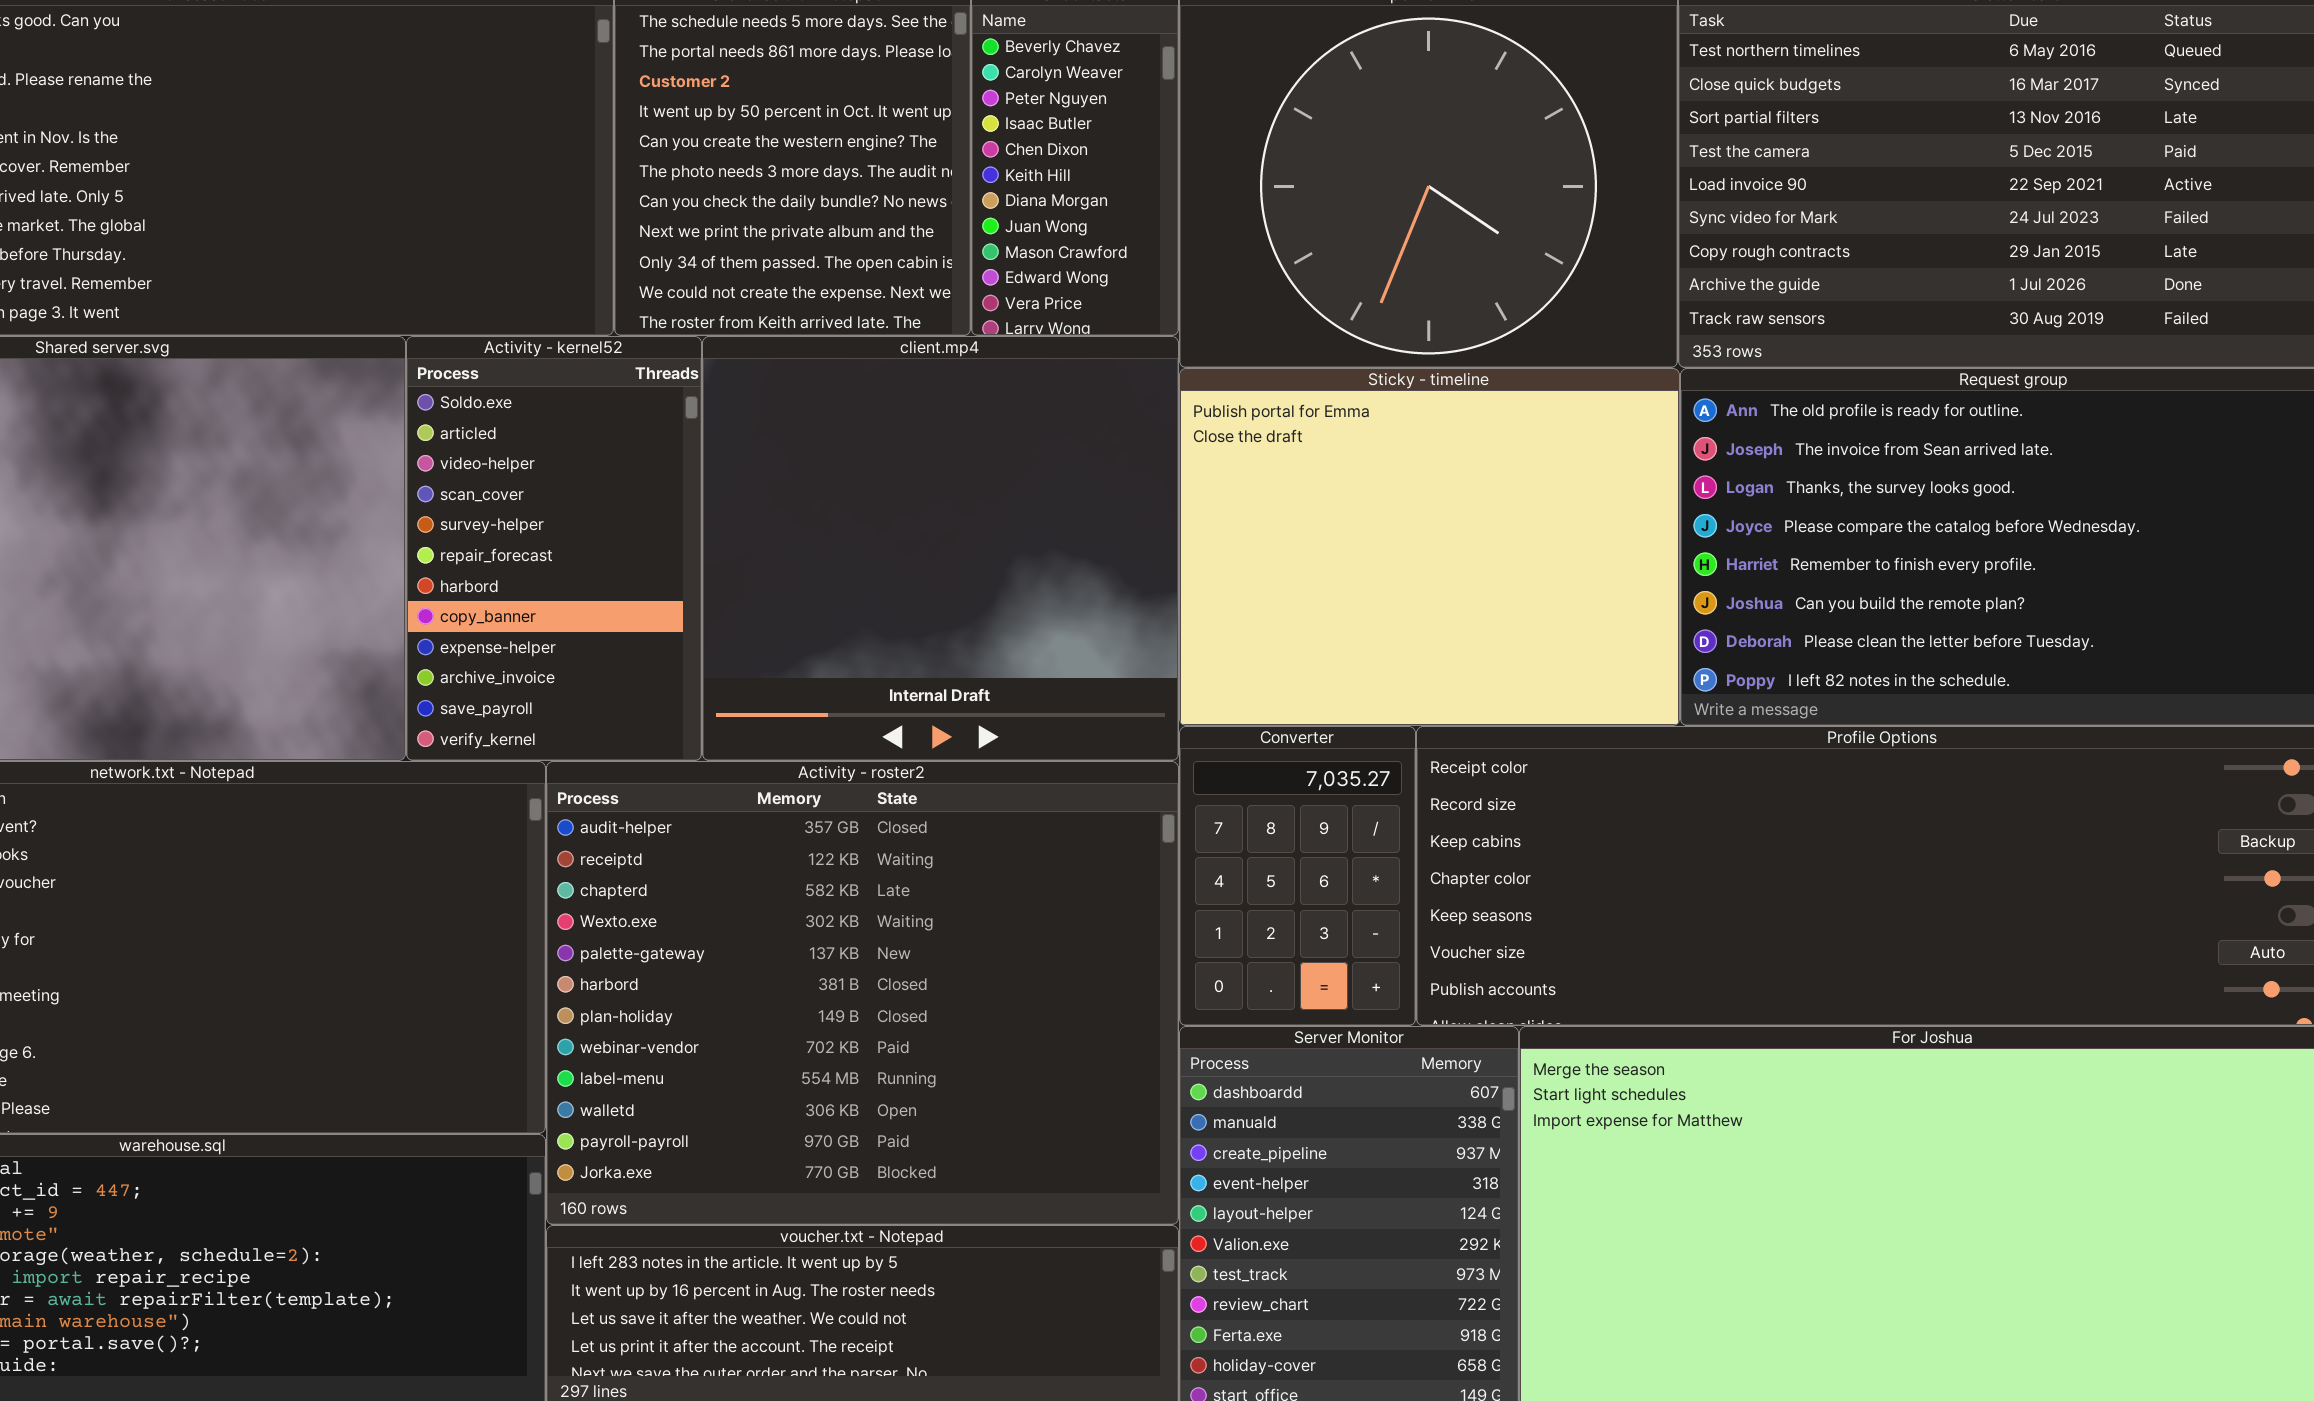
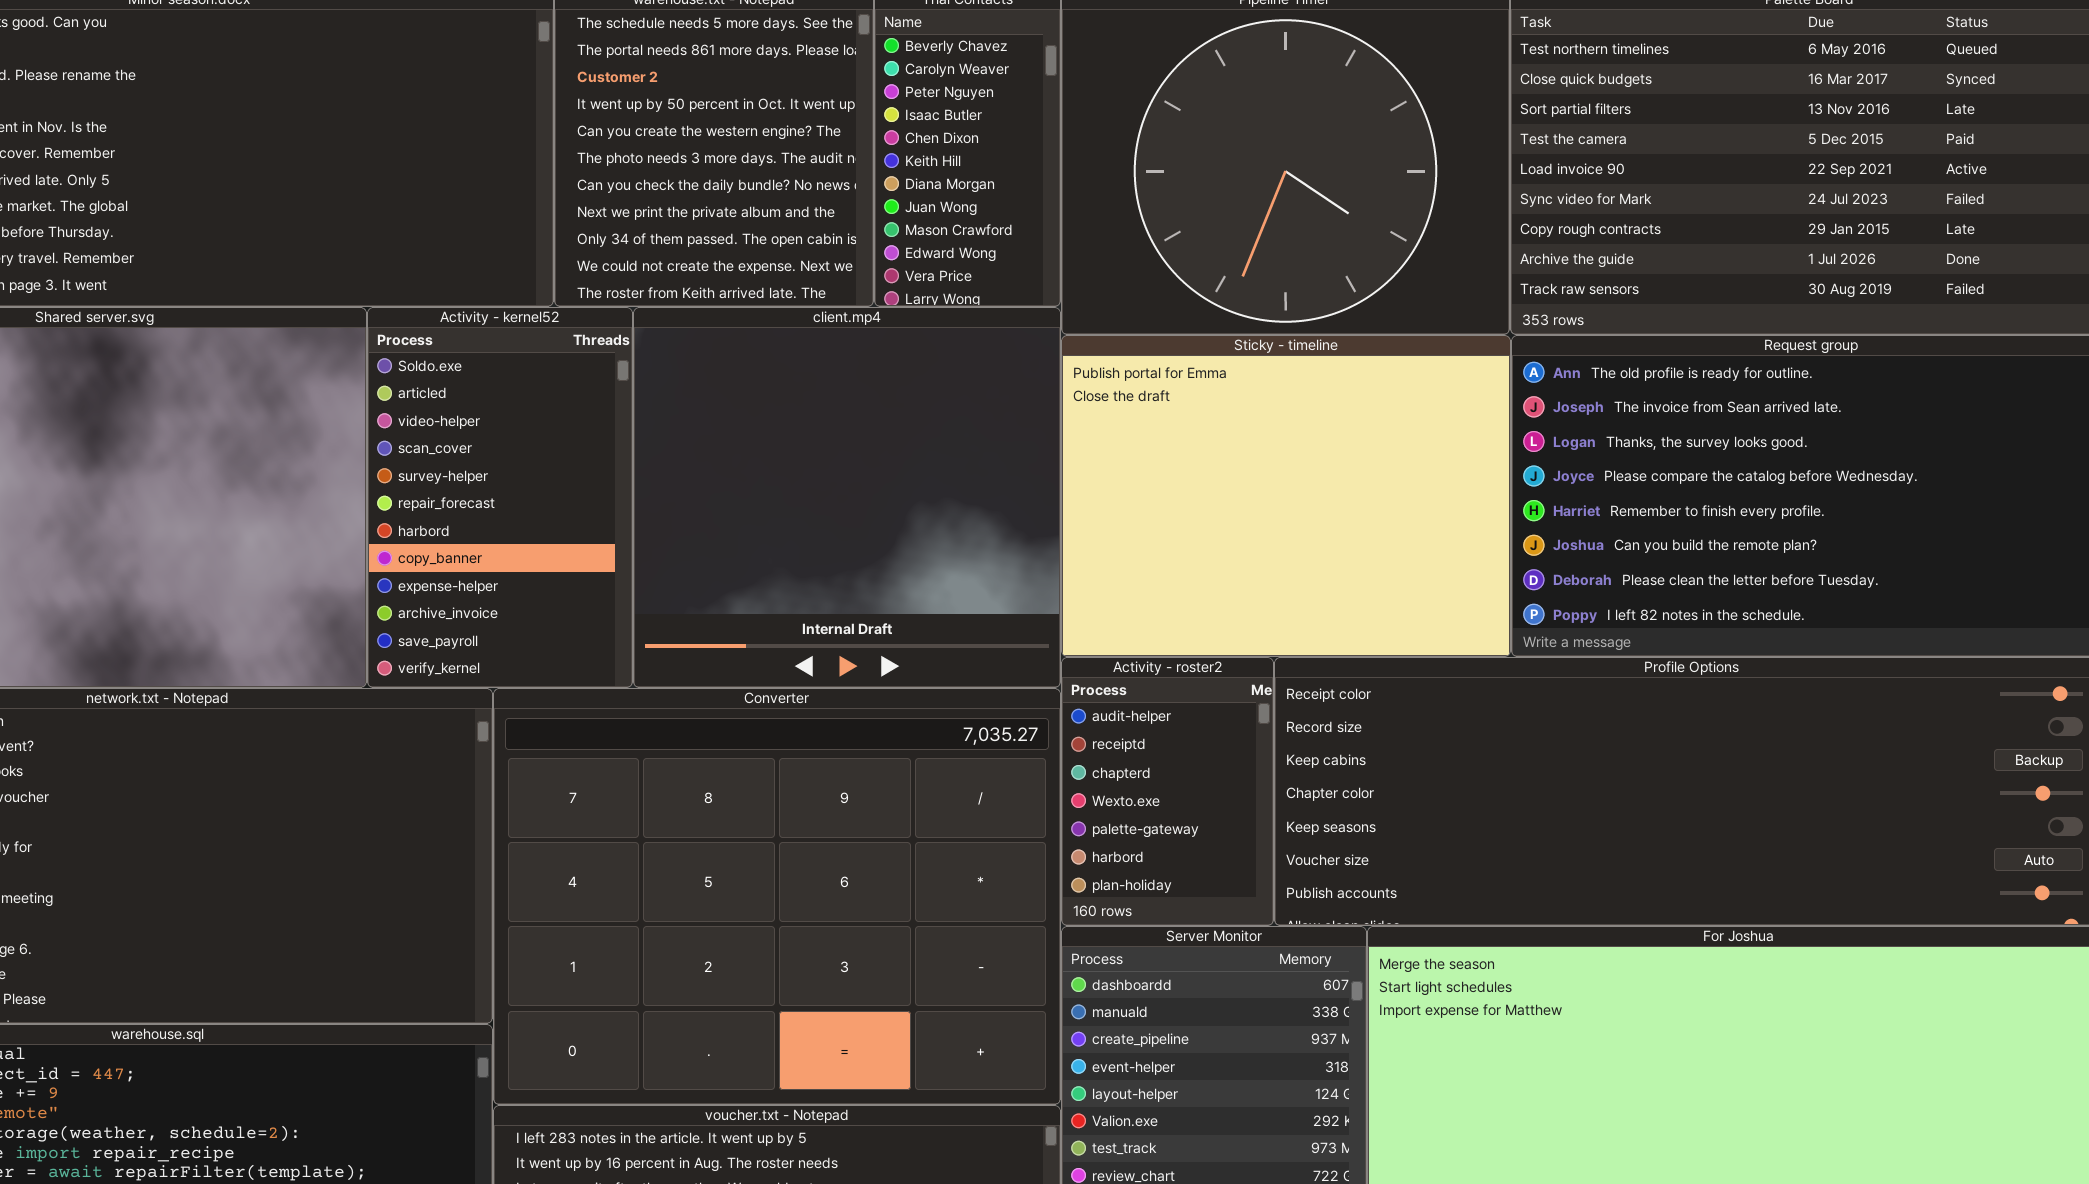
Converter: [1179,726,1416,1026] -> [493,688,1061,1105], moved, resized
Activity - roster2: [546,761,1179,1225] -> [1061,657,1274,926], moved, resized

